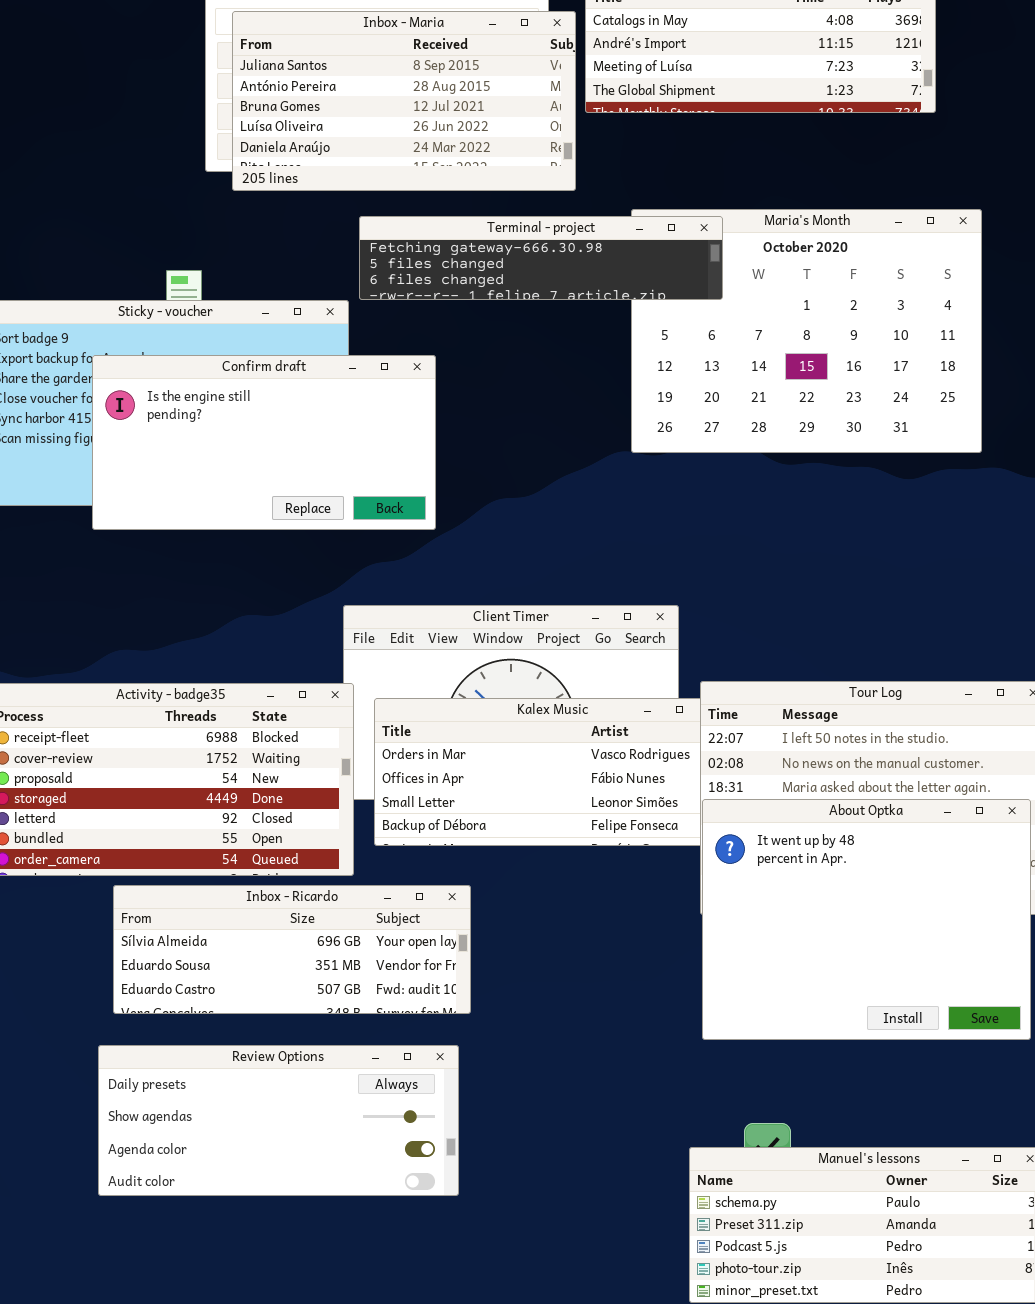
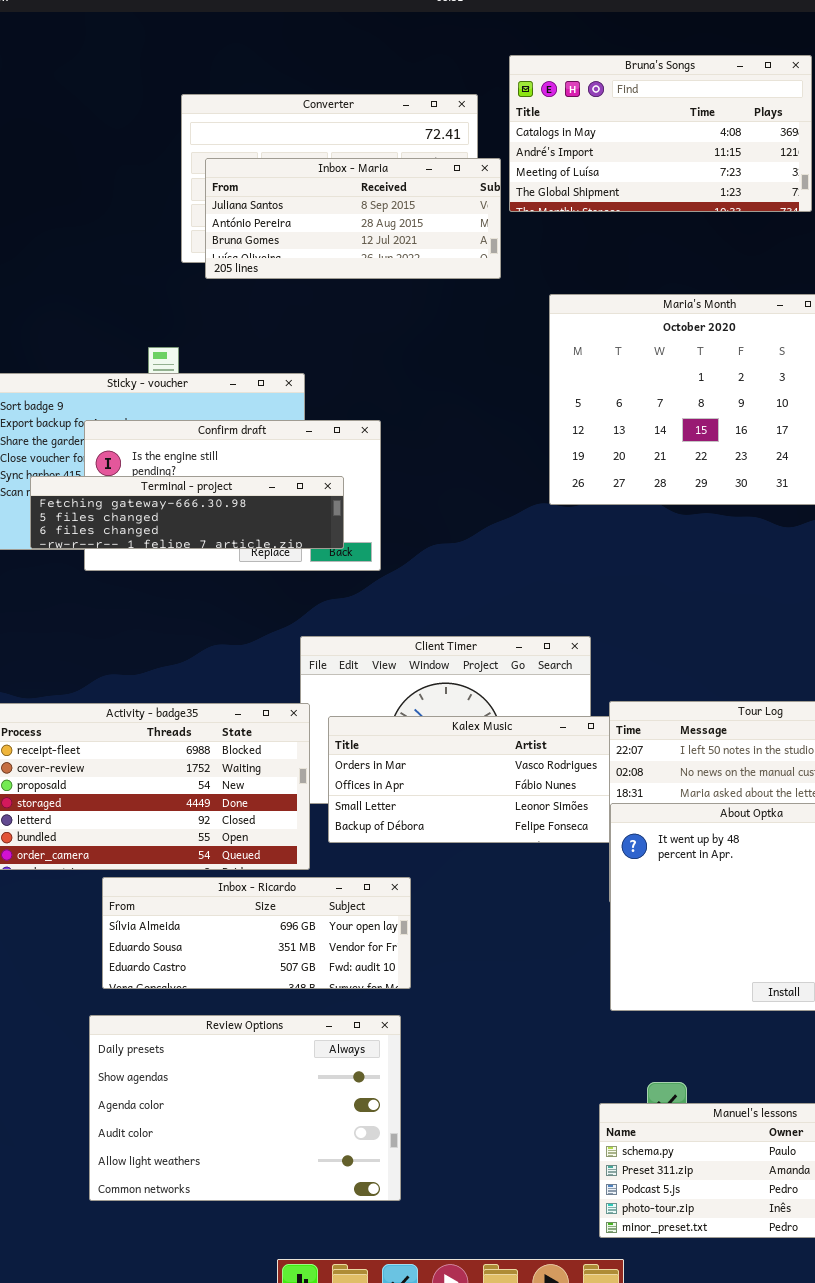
Inbox - Maria: [232,11,576,191] -> [205,158,501,279], resized
Terminal - project: [359,216,723,300] -> [30,476,344,549], moved
Review Options: [98,1045,459,1196] -> [89,1015,401,1201], resized

